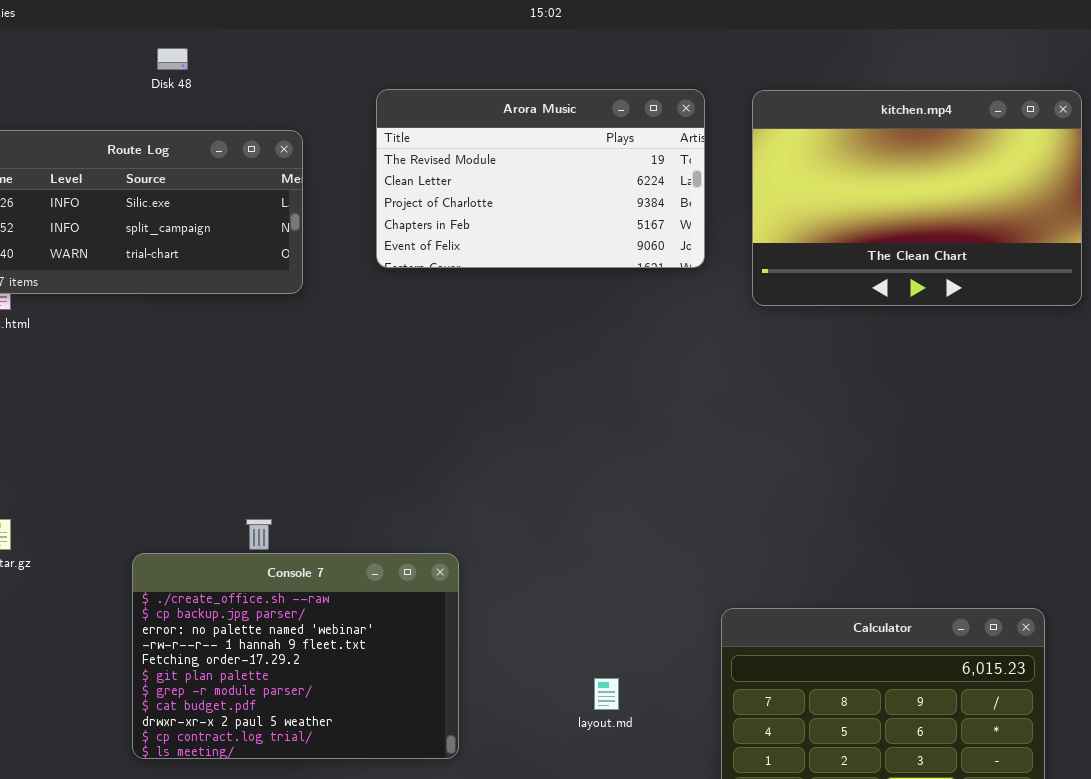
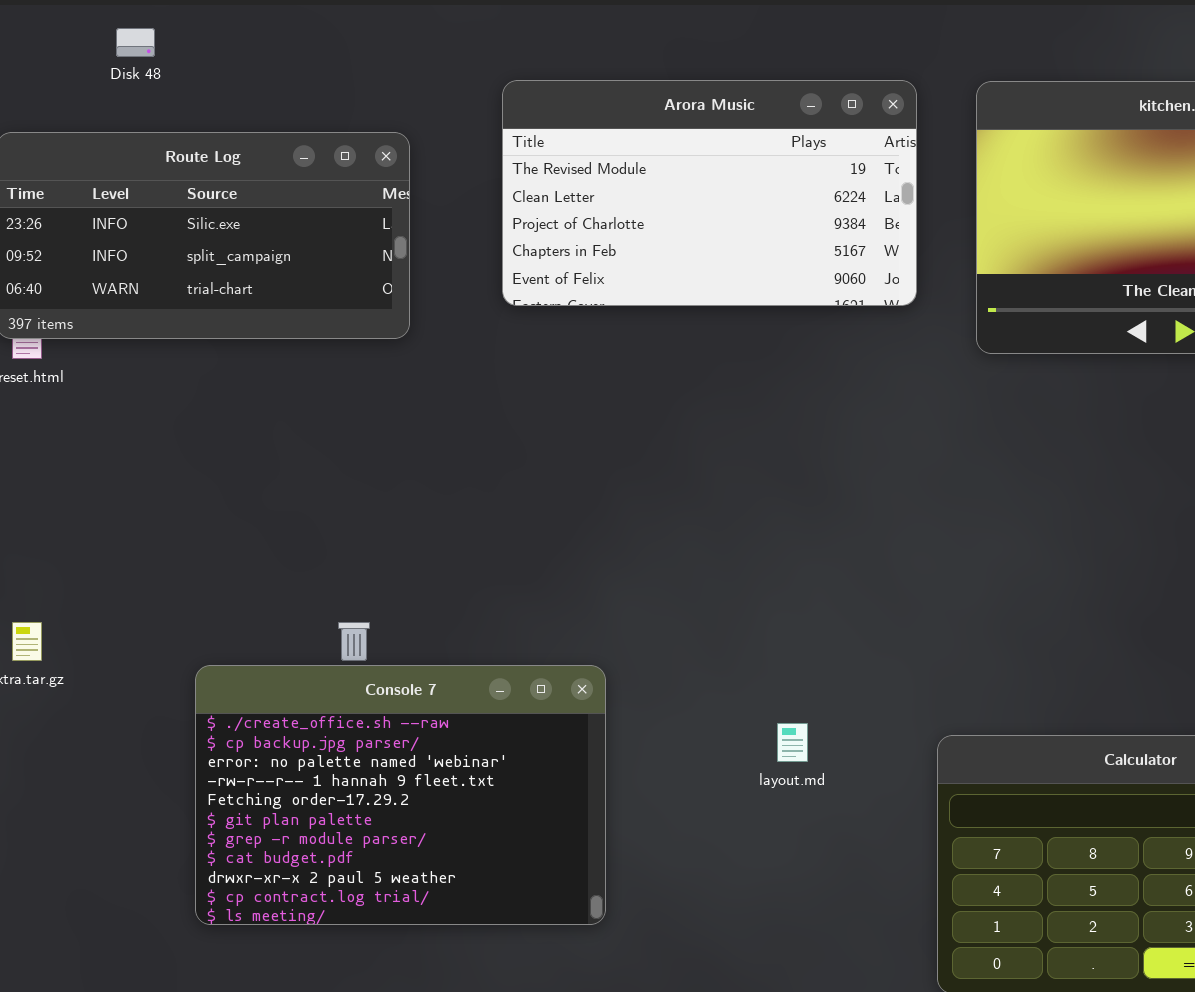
Disk 48: [157,48,188,70] -> [116,28,155,57], moved
layout.md: [594,678,619,710] -> [777,723,808,762], moved

